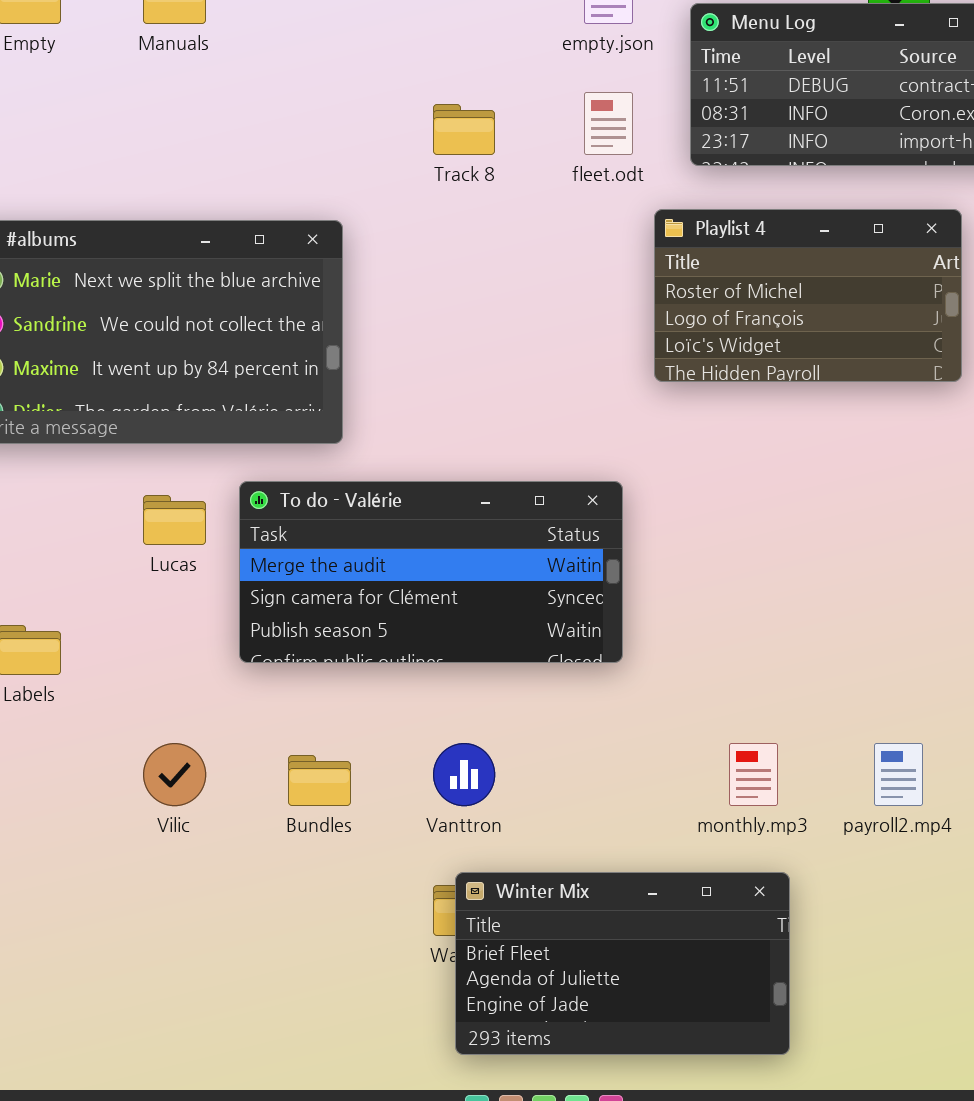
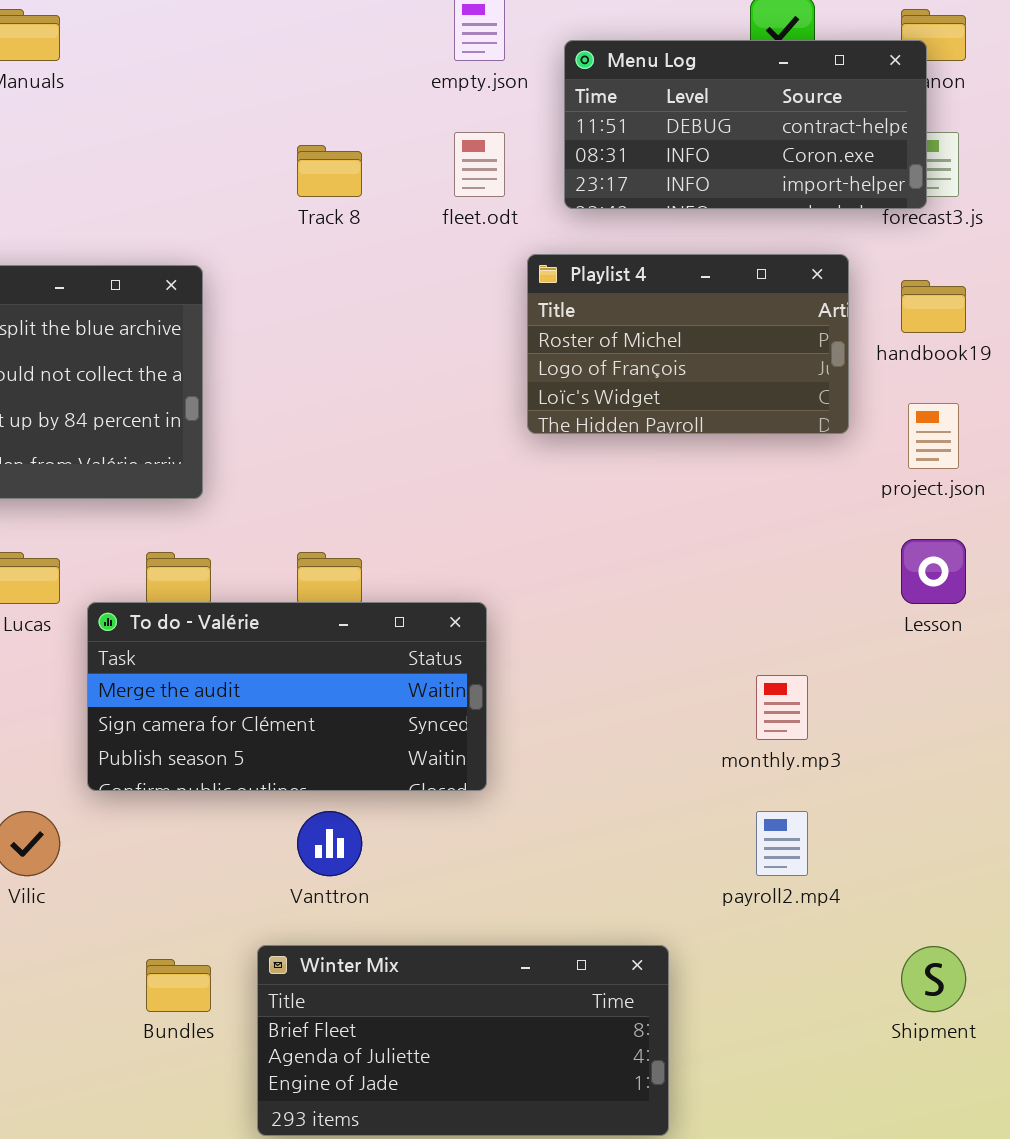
To do - Valérie: [239,481,623,663] -> [87,602,487,791], moved
monthly.mp3: [729,743,778,806] -> [756,675,808,740], moved
Bundles: [288,755,351,806] -> [146,959,211,1012], moved
Winter Mix: [455,872,790,1055] -> [257,945,669,1136], resized

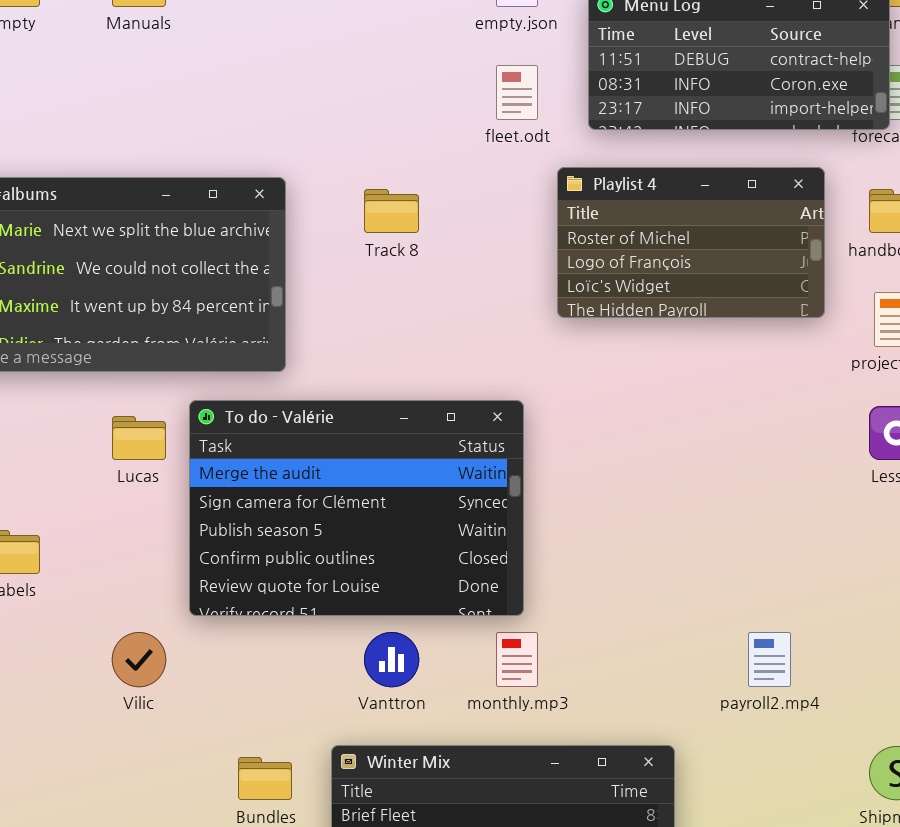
Track 8: [297,145,362,197] -> [364,189,419,233], moved
To do - Valérie: [87,602,487,791] -> [189,400,524,616], resized
monthly.mp3: [756,675,808,740] -> [496,632,538,687], moved

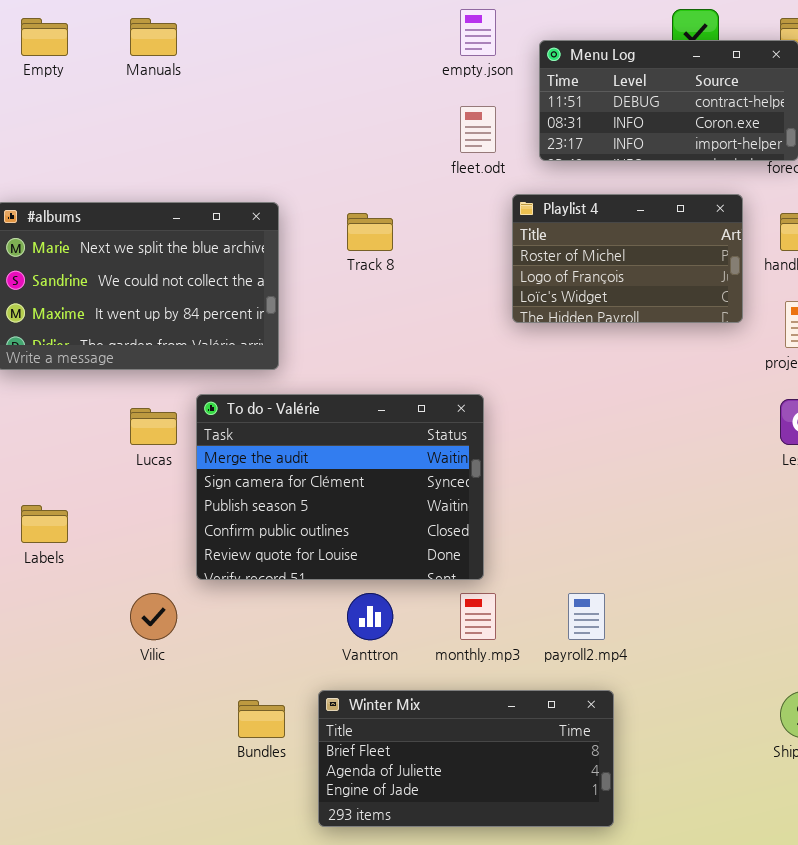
payroll2.mp4: [748,632,791,687] -> [568,593,605,640], moved

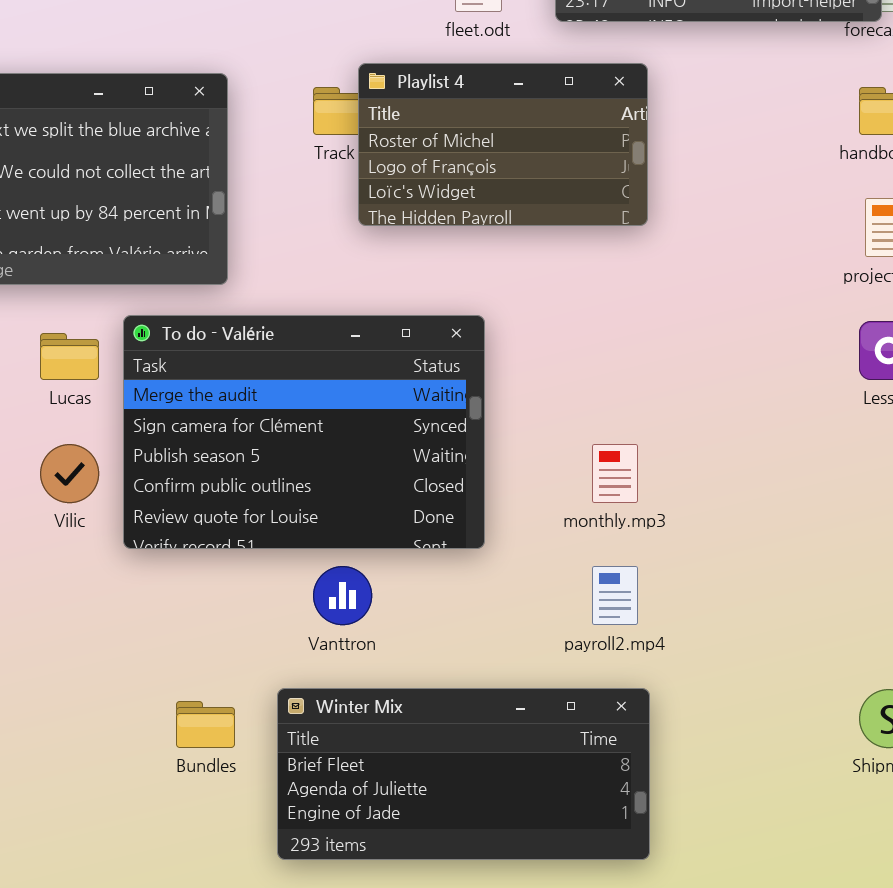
Playlist 4: [512,194,743,323] -> [358,63,648,226], moved
Vilic: [130,593,177,640] -> [40,444,99,503], moved
monthly.mp3: [460,593,496,640] -> [592,444,638,503], moved

